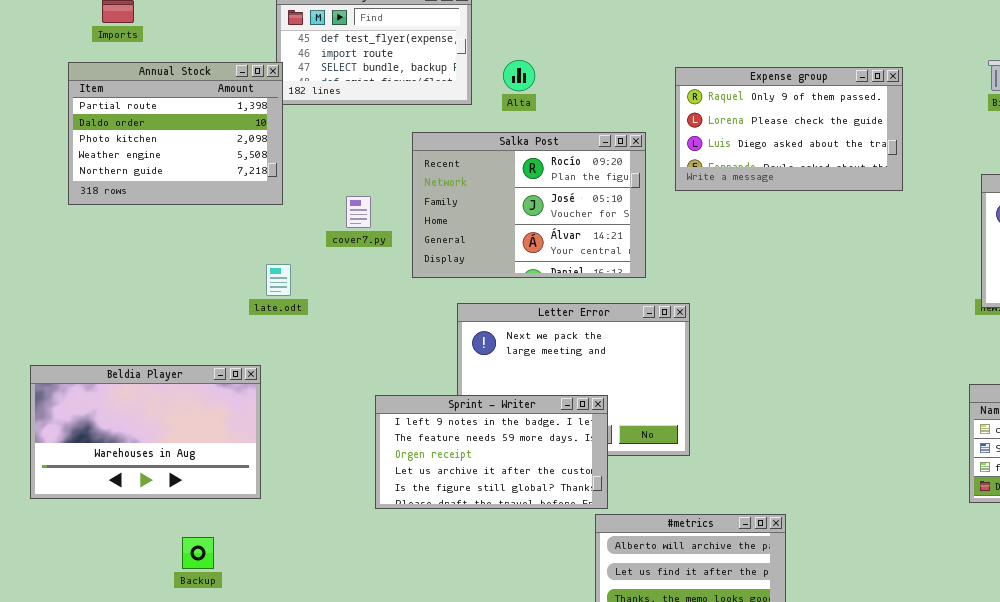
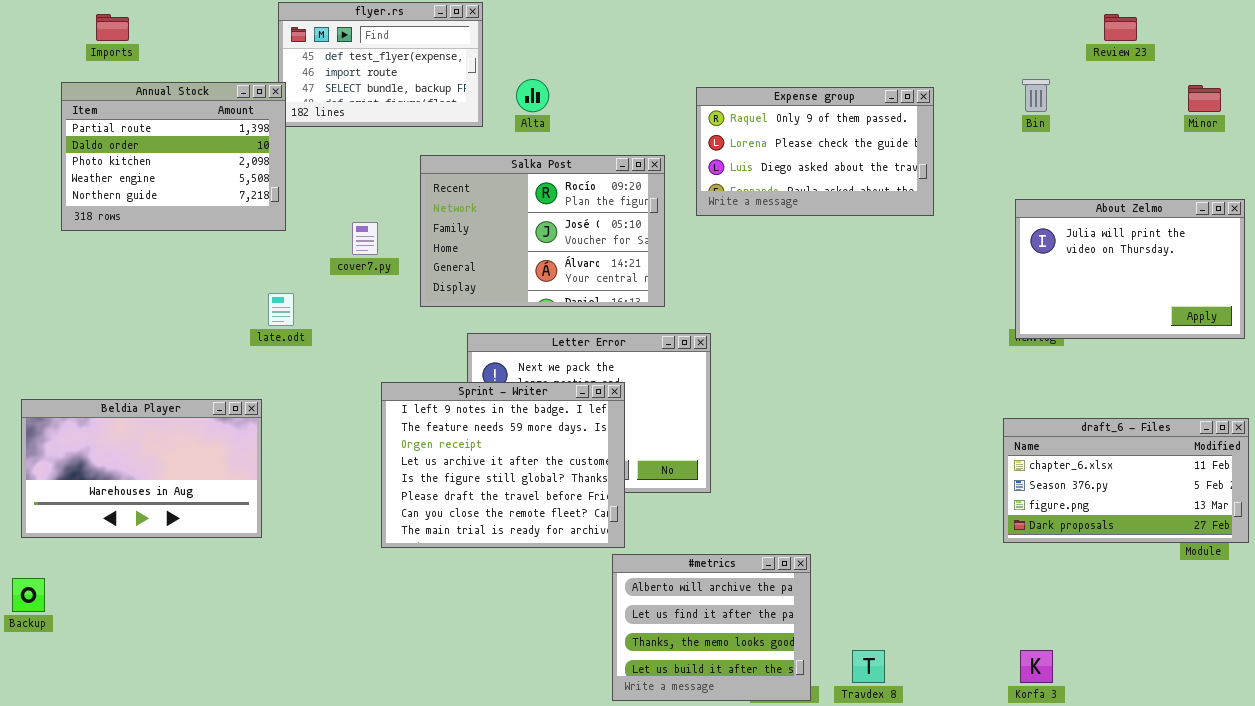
Sprint - Writer: [375,395,608,509] -> [381,382,625,548], resized
Backup: [182,537,214,569] -> [12,578,45,612], moved

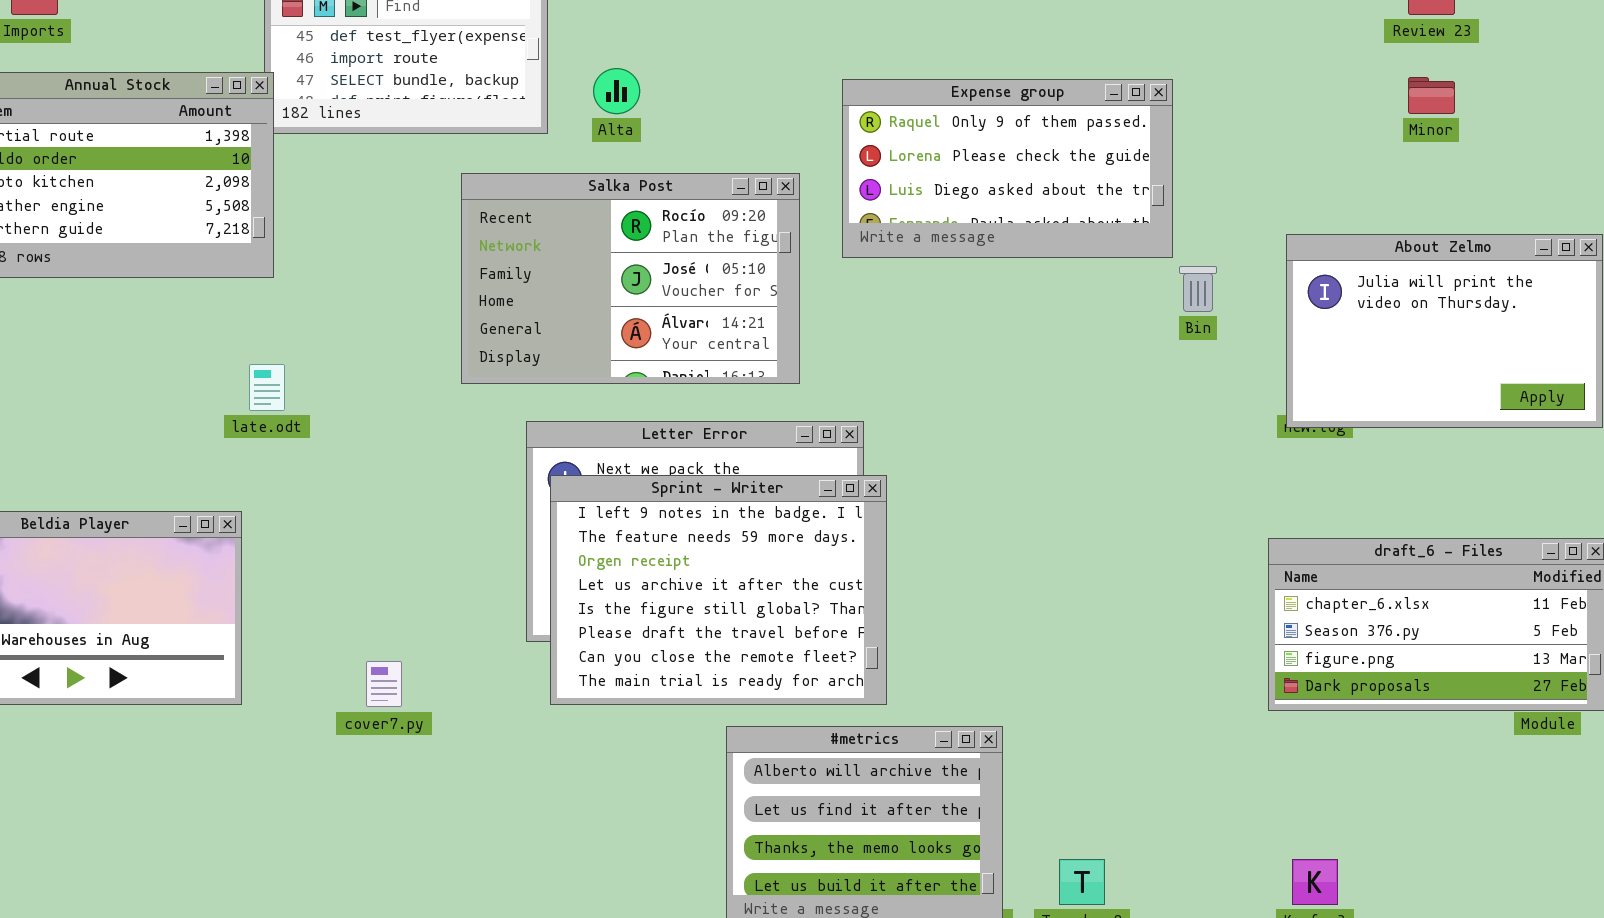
Bin: [1022,79,1050,112] -> [1179,266,1217,312], moved
Minor: [1188,85,1221,112] -> [1408,77,1455,114], moved
cover7.py: [352,222,378,255] -> [366,661,402,707], moved
Sprint - Writer: [381,382,625,548] -> [550,475,887,705], moved

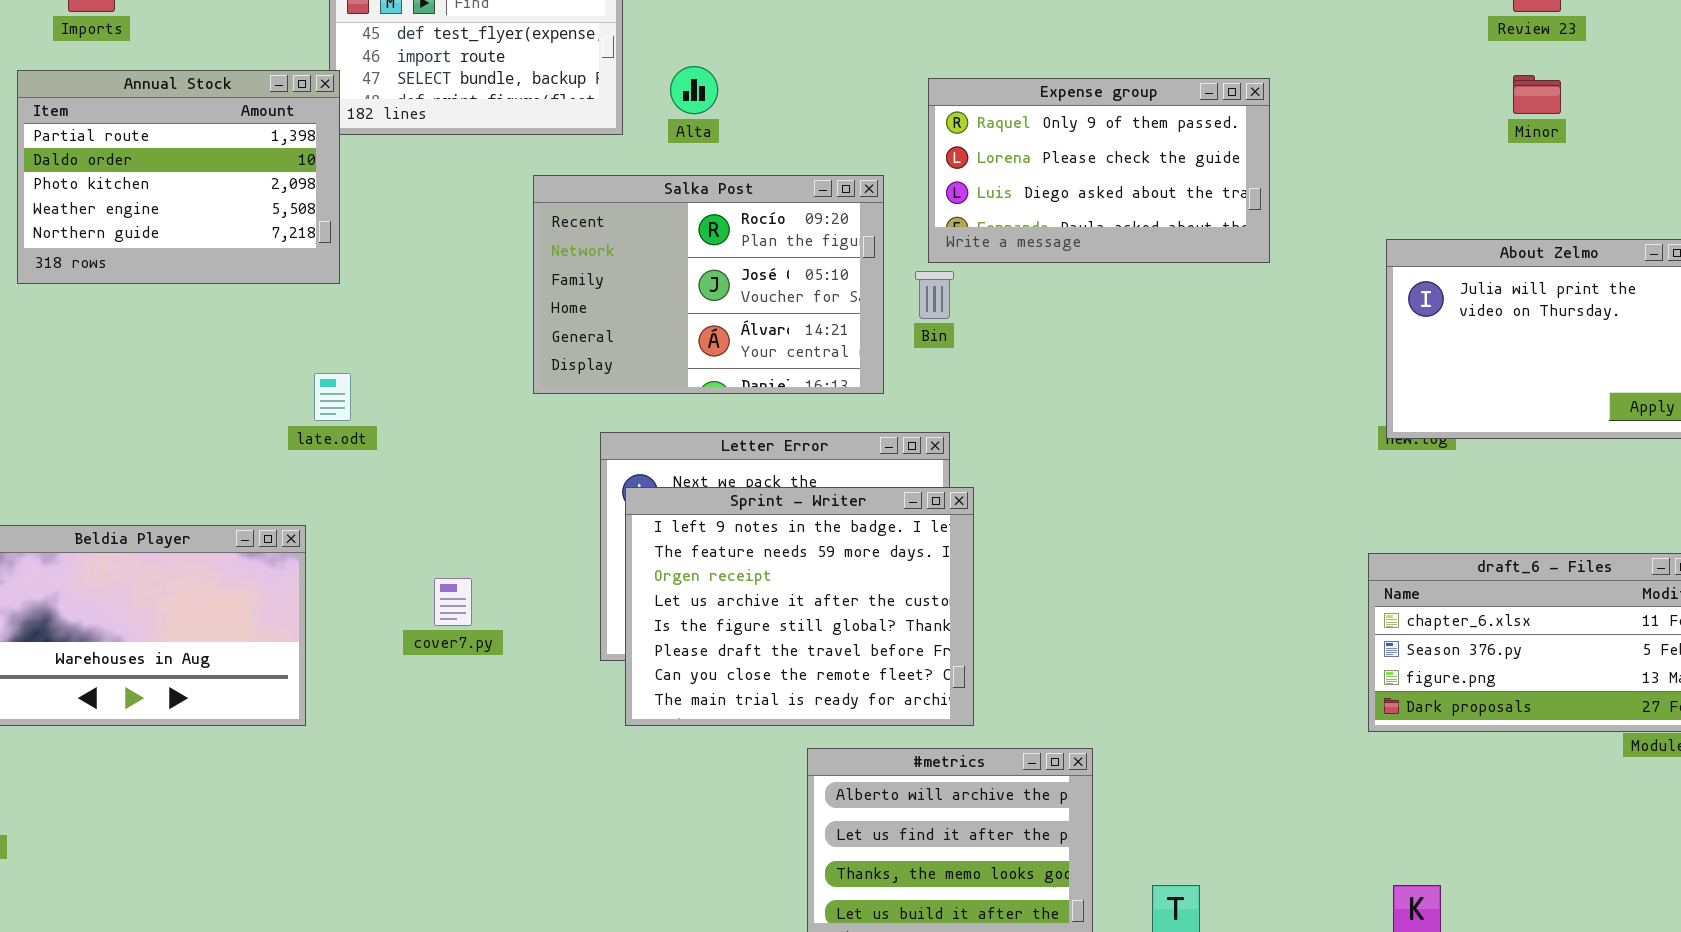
Bin: [1179,266,1217,312] -> [915,271,954,319], moved
cover7.py: [366,661,402,707] -> [434,578,472,626], moved

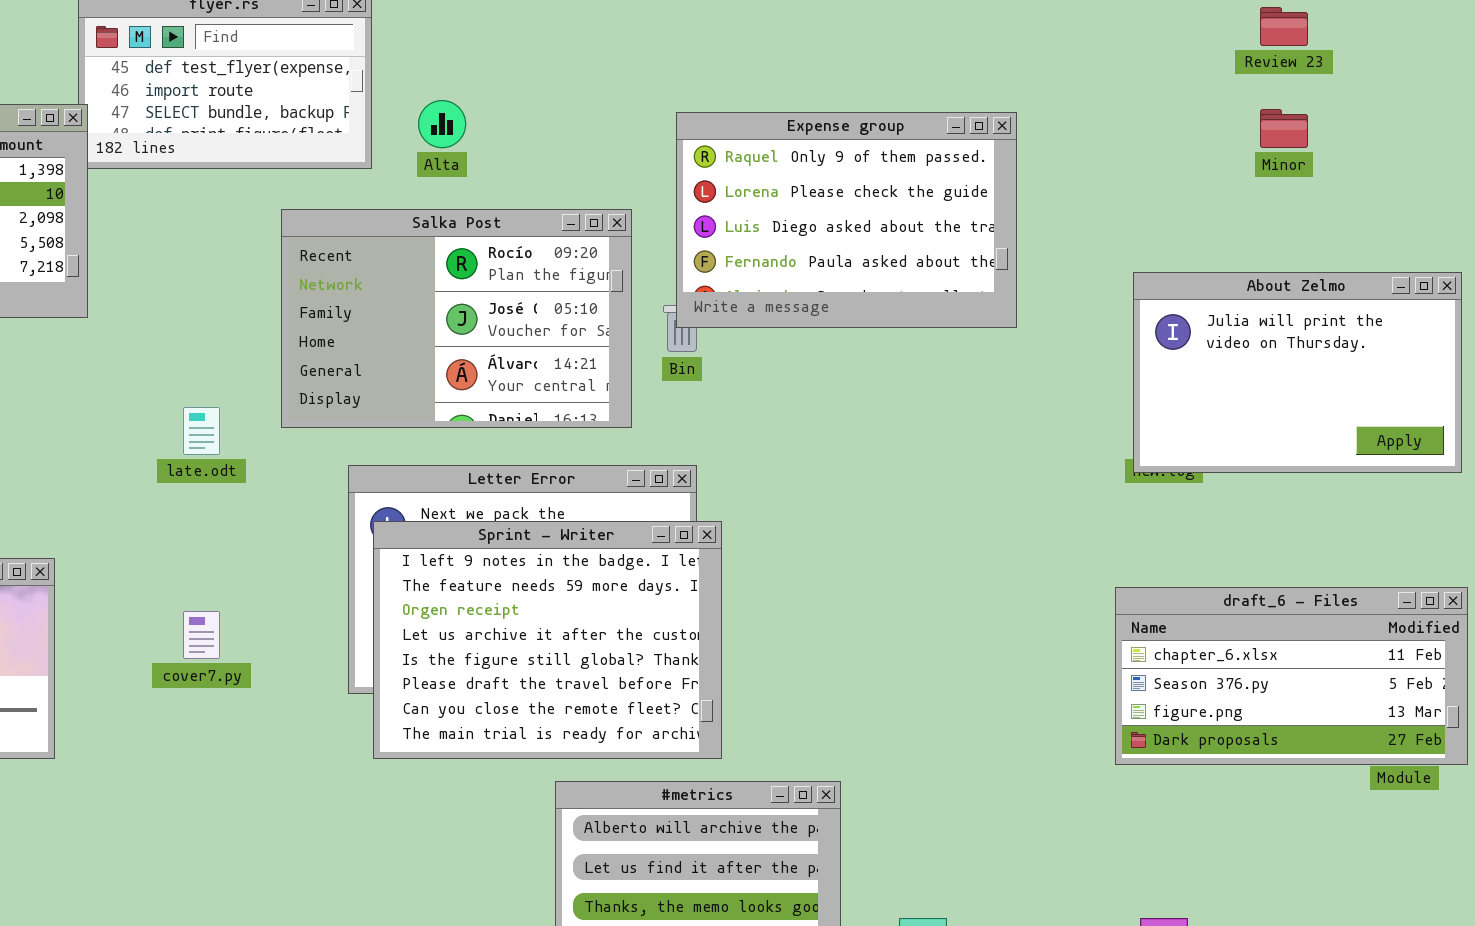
Expense group: [928,78,1270,263] -> [676,112,1017,328], resized
late.odt: [314,373,351,421] -> [183,407,220,455], moved

